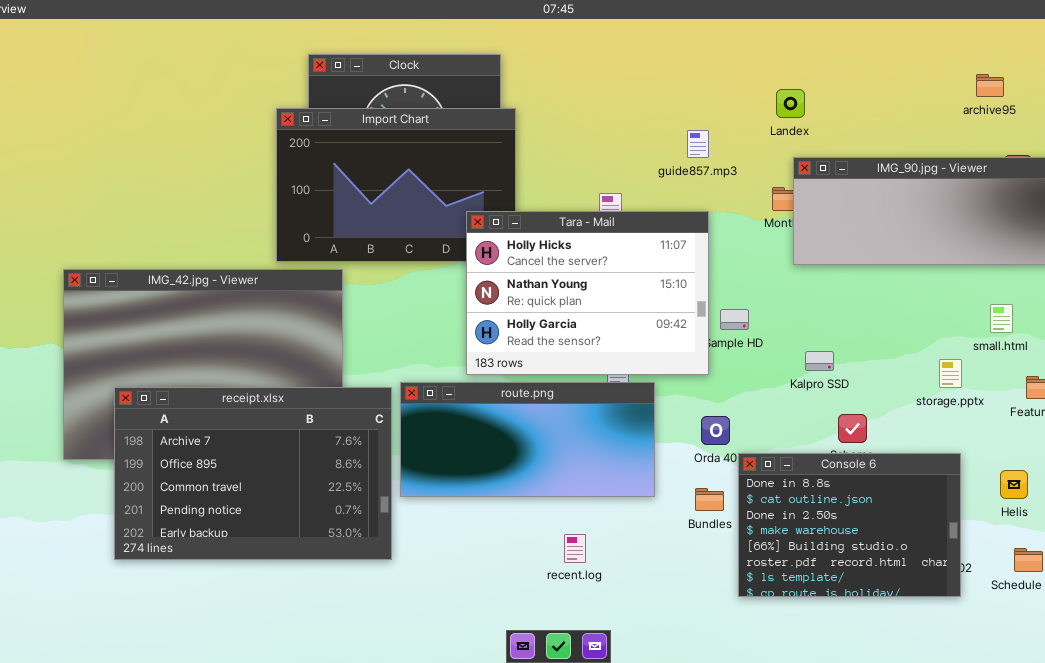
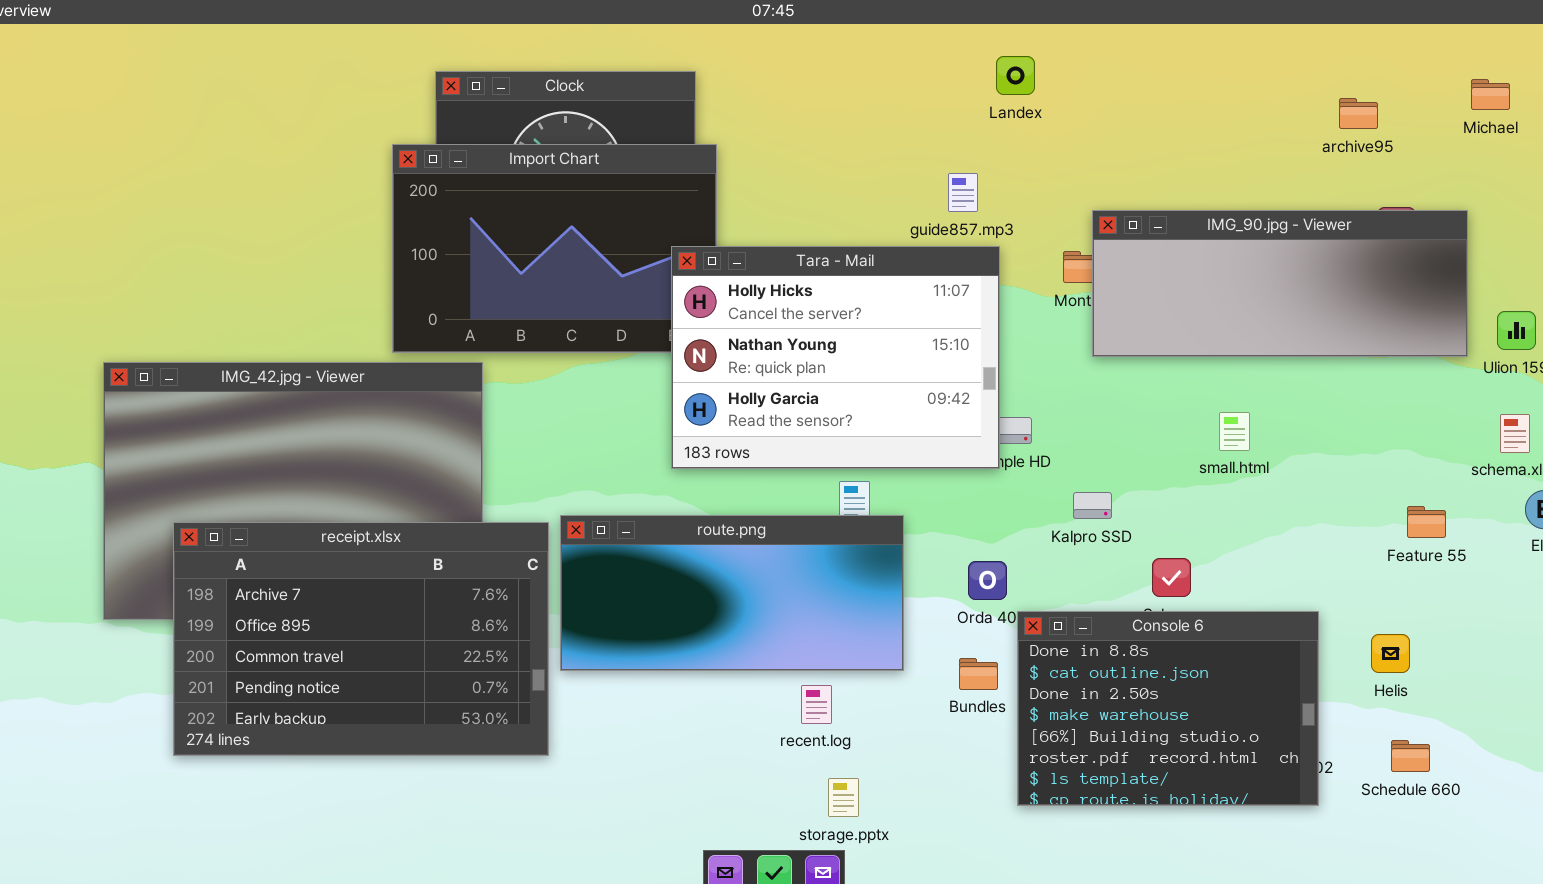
Landex: [776,89,805,118] -> [996,56,1035,95], moved
Tara - Mail: [466,211,709,375] -> [671,246,1000,469], moved
small.html: [990,304,1013,333] -> [1219,412,1250,451], moved
Kalpro SSD: [805,351,834,371] -> [1073,492,1112,519], moved
storage.pptx: [939,359,962,388] -> [828,778,859,817], moved
recent.log: [564,534,586,563] -> [801,685,832,724], moved

